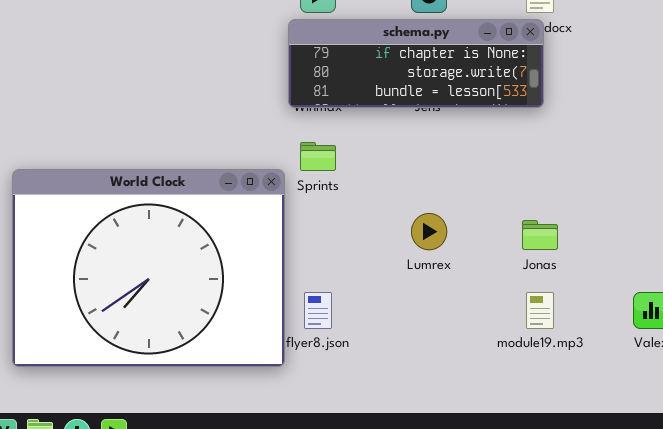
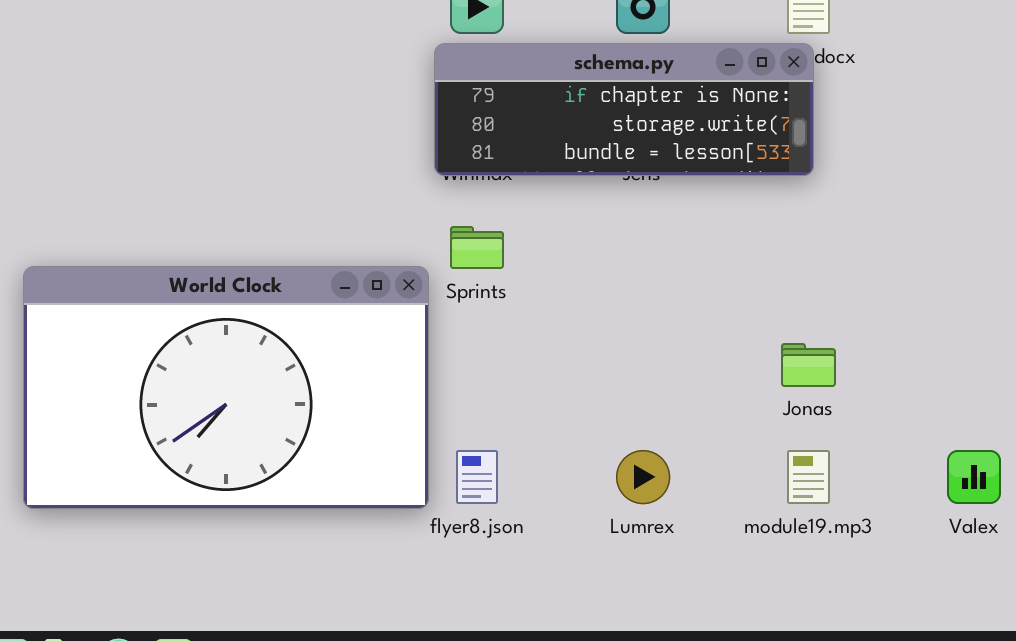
World Clock: [12,169,285,367] -> [23,266,429,509], resized
Lumrex: [411,213,447,250] -> [616,450,670,504], moved

